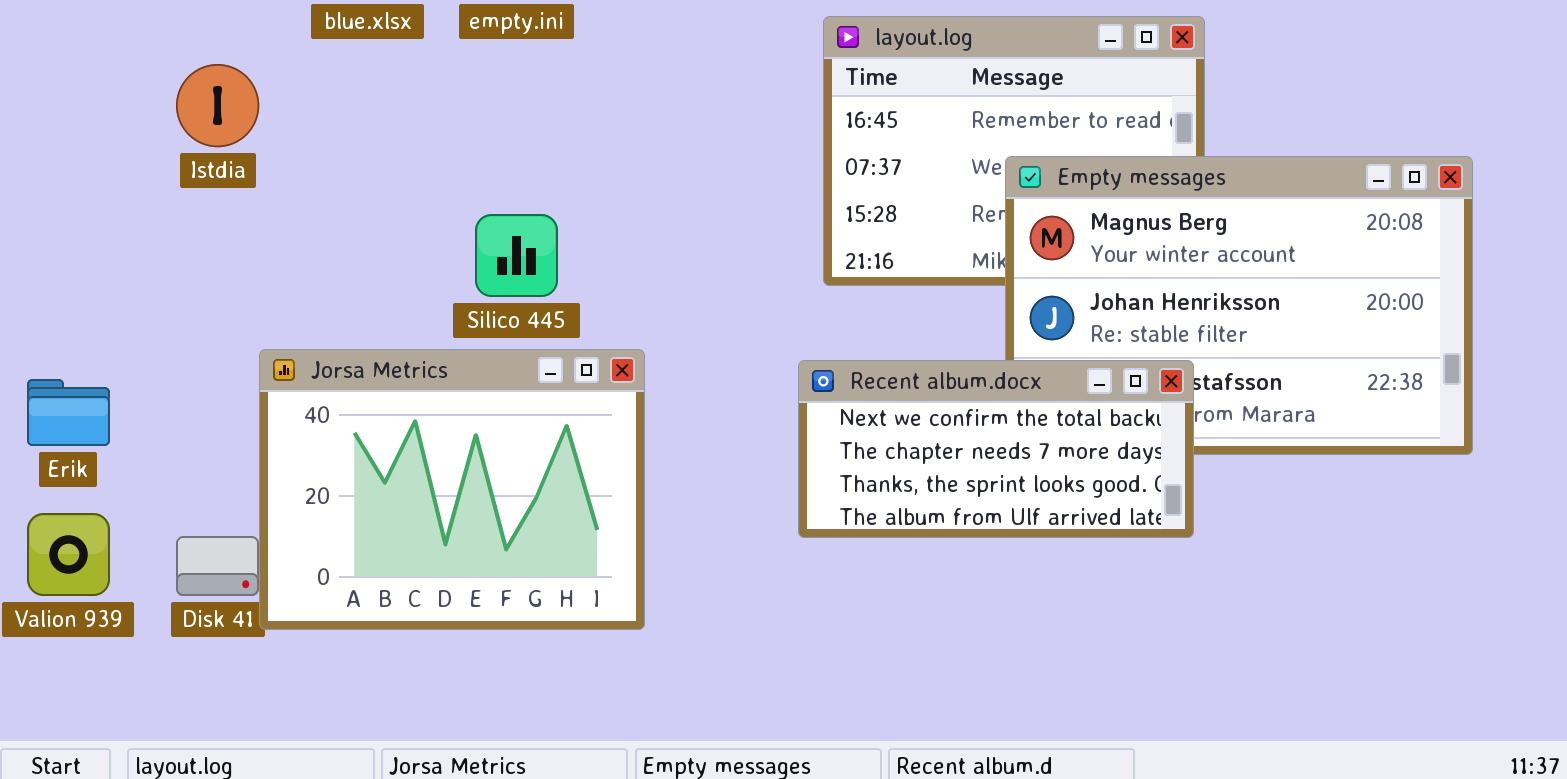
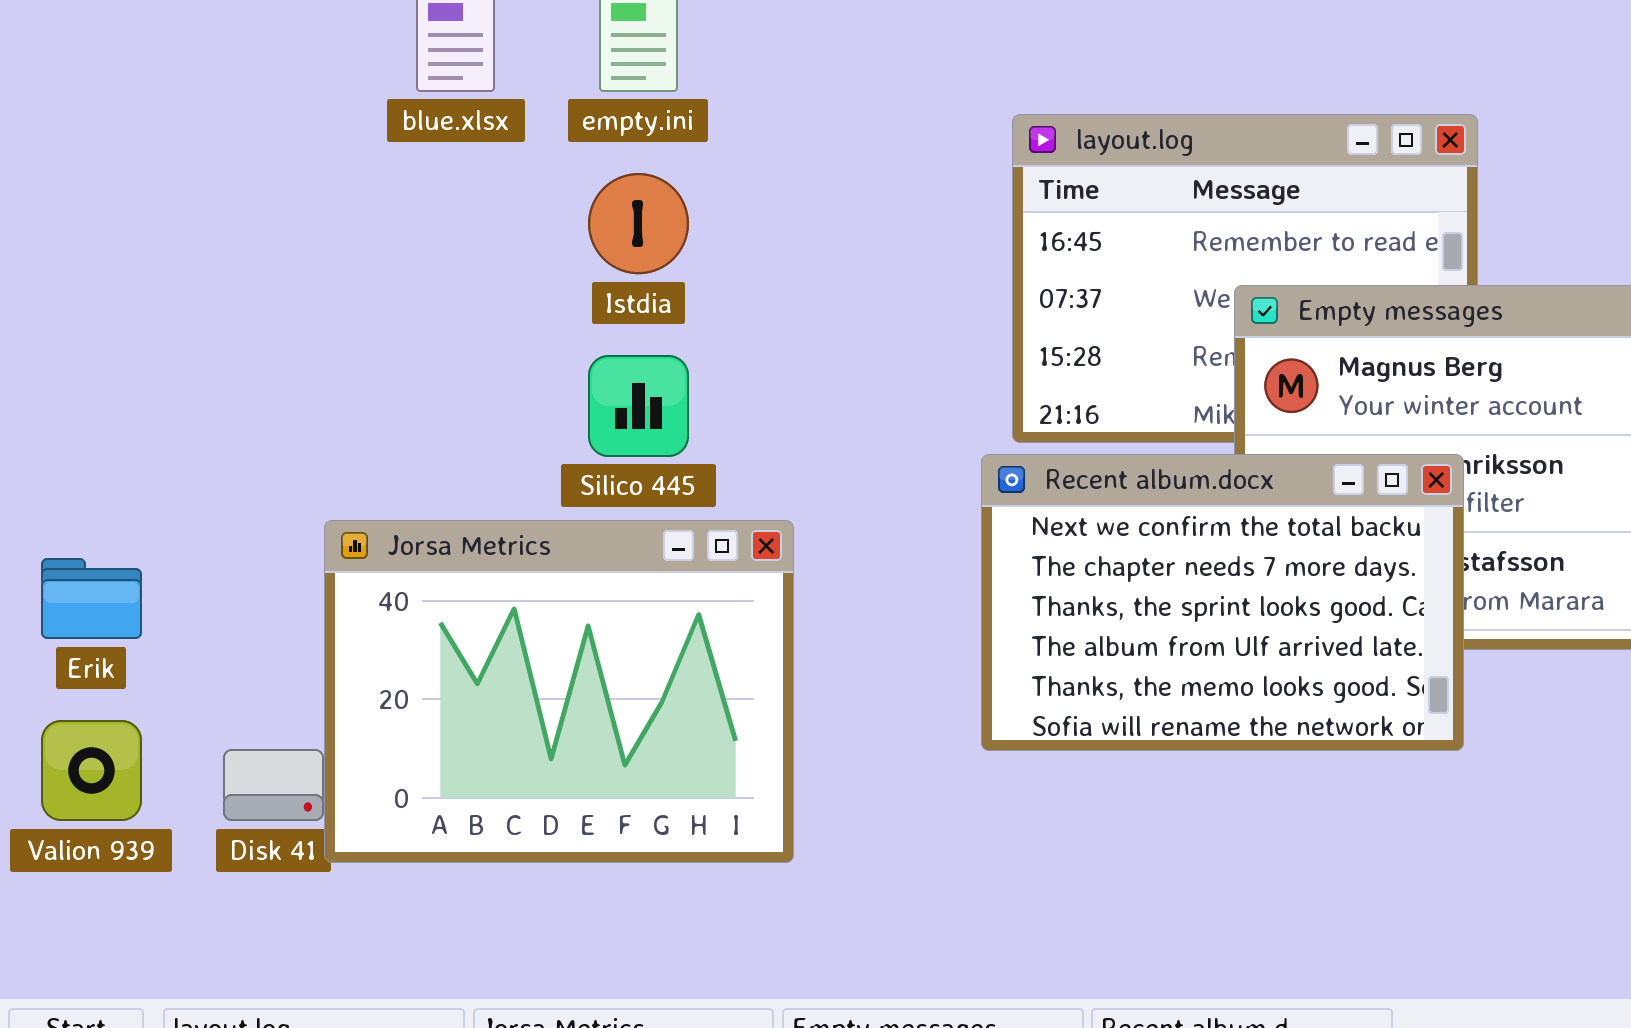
Istdia: [176,64,259,147] -> [588,173,689,274], moved
Recent album.docx: [798,360,1194,538] -> [981,454,1464,751], resized

